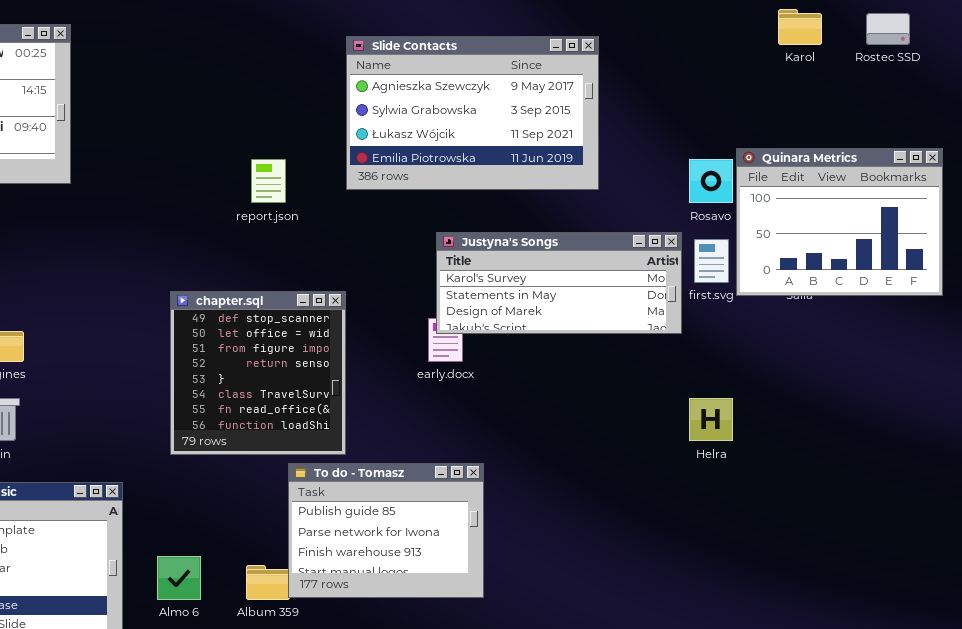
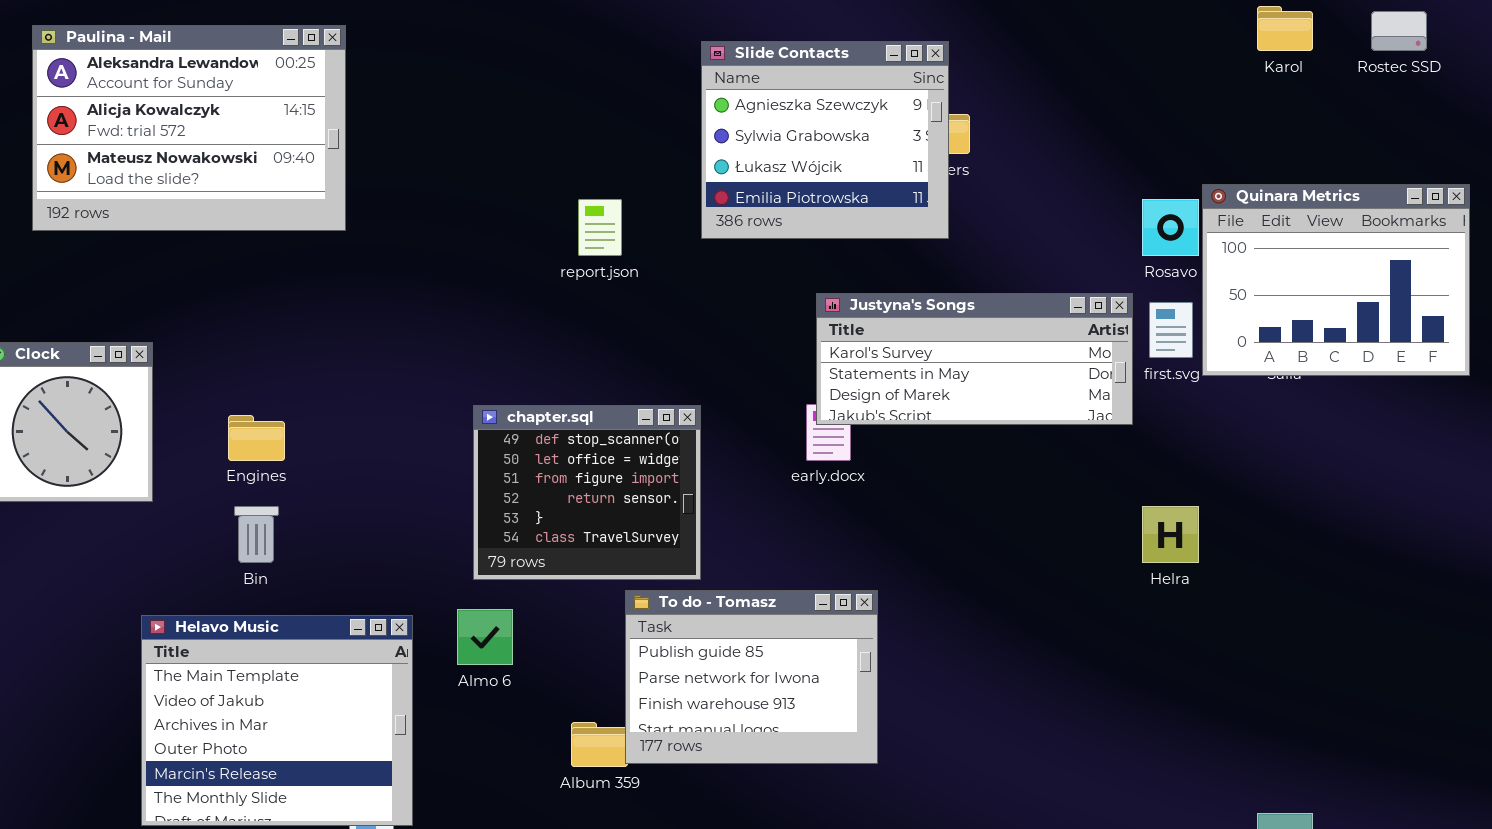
Slide Contacts: [346,36,599,190] -> [701,41,949,239], resized
chapter.sql: [170,291,346,455] -> [473,405,701,580], resized
Almo 6: [157,556,201,600] -> [457,609,513,665], moved

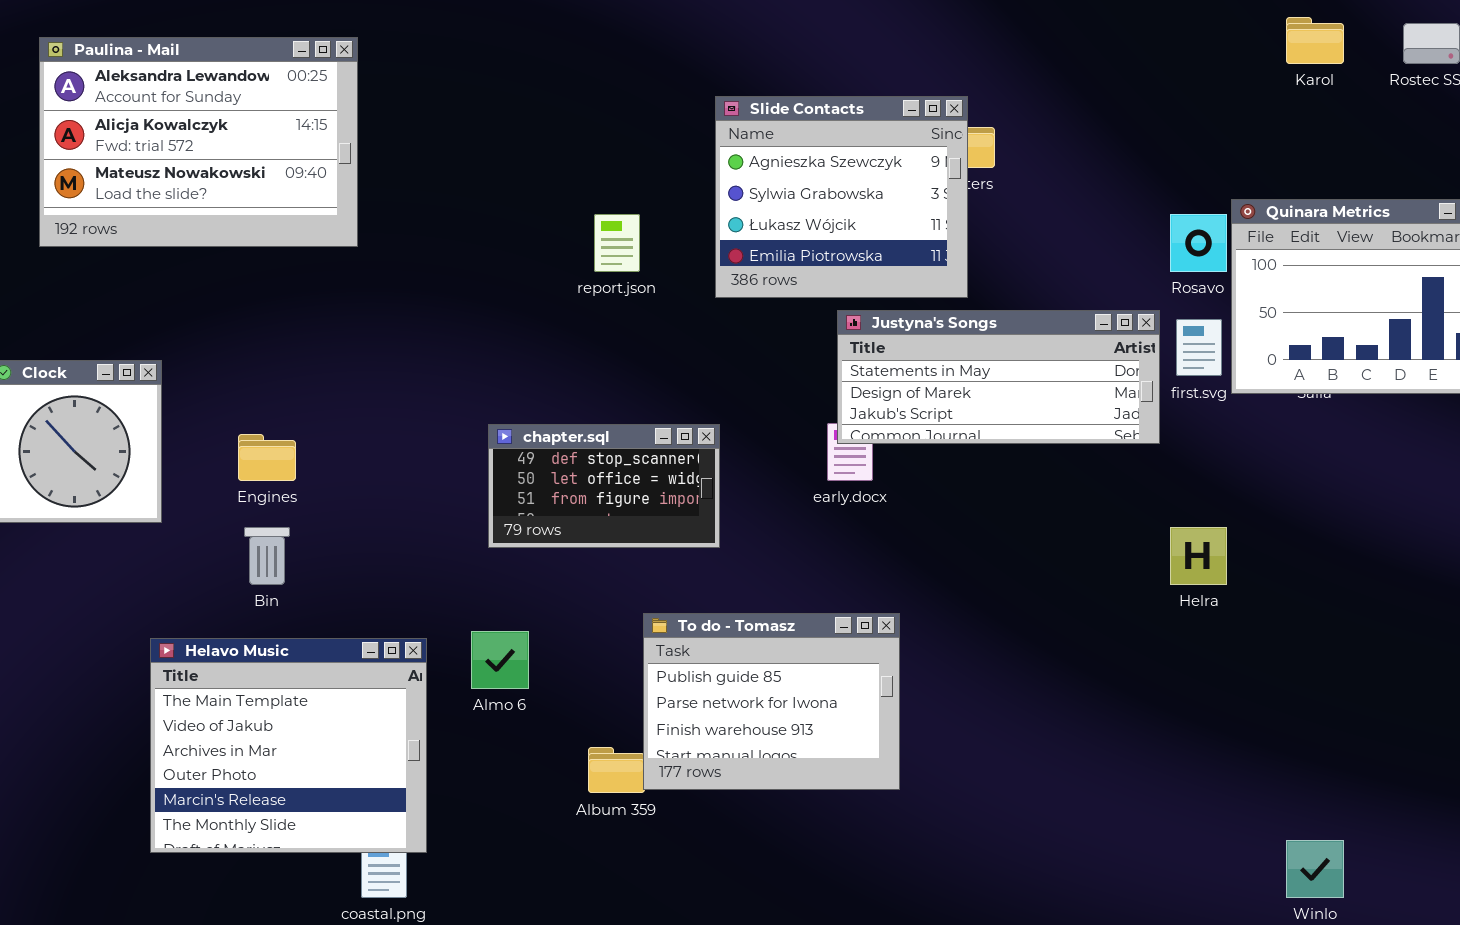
Slide Contacts: [701,41,949,239] -> [715,96,968,298], moved
Justyna's Songs: [816,293,1133,425] -> [837,310,1160,444], scrolled down 1 row
chapter.sql: [473,405,701,580] -> [488,424,720,548], resized

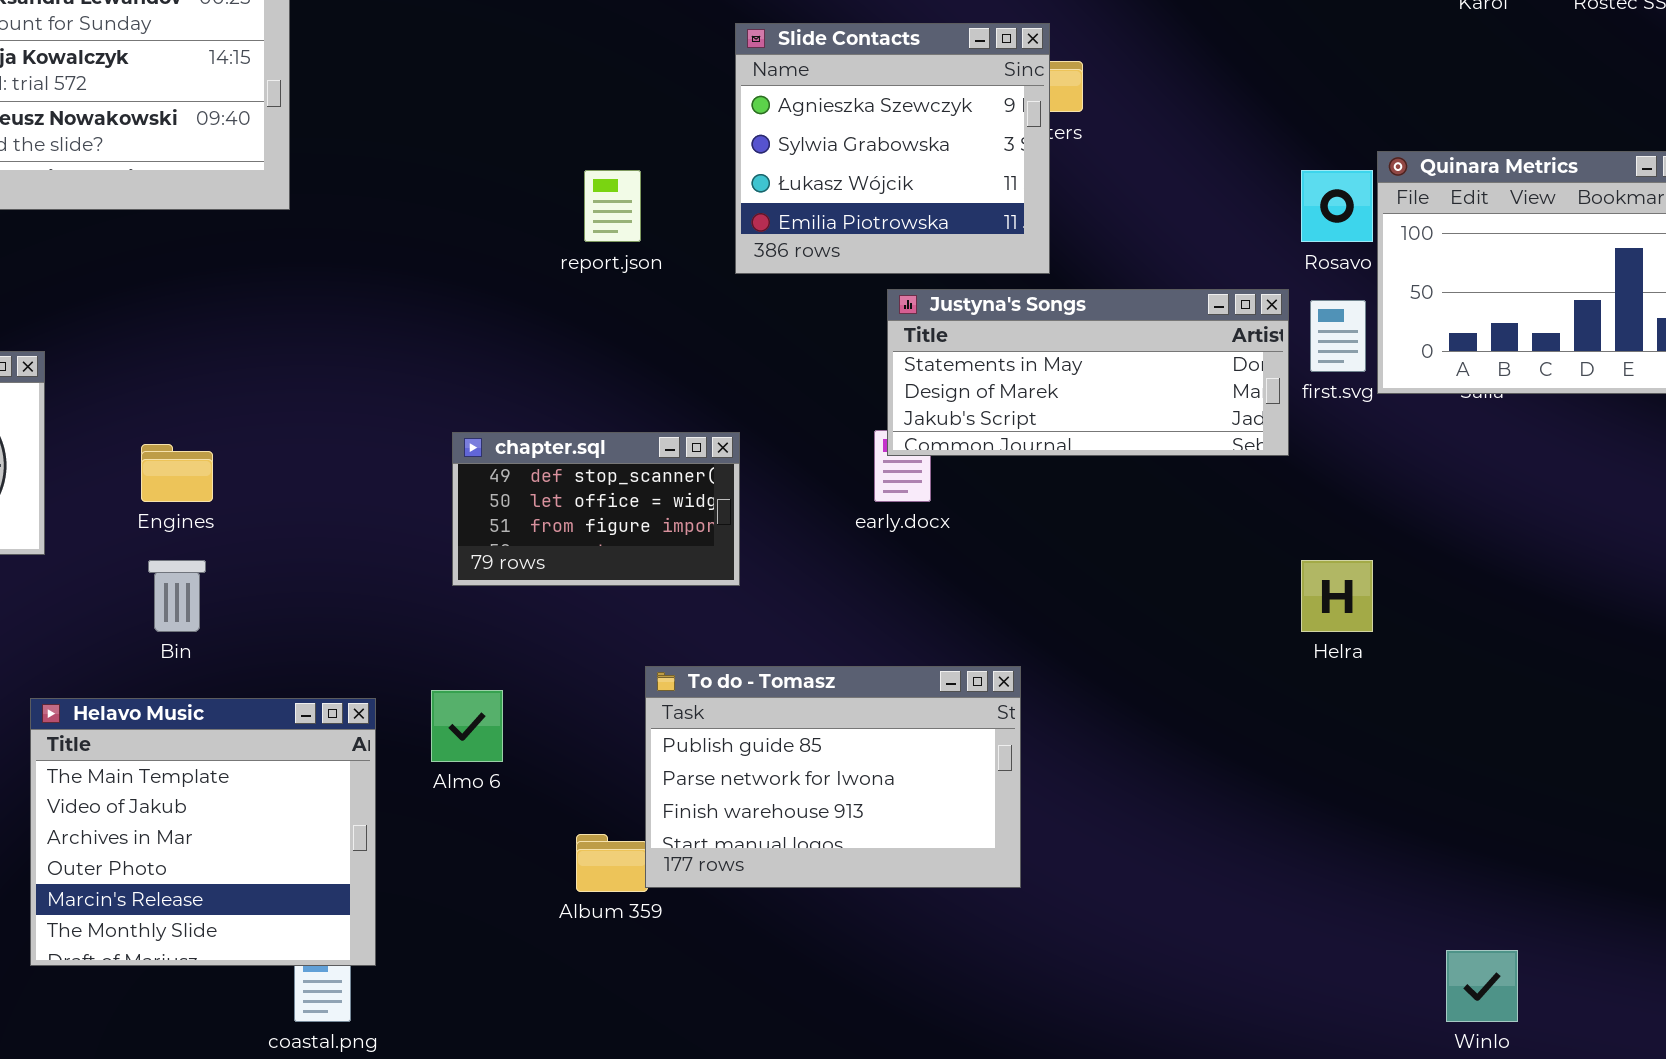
To do - Tomasz: [643,613,900,790] -> [645,666,1021,888], resized

